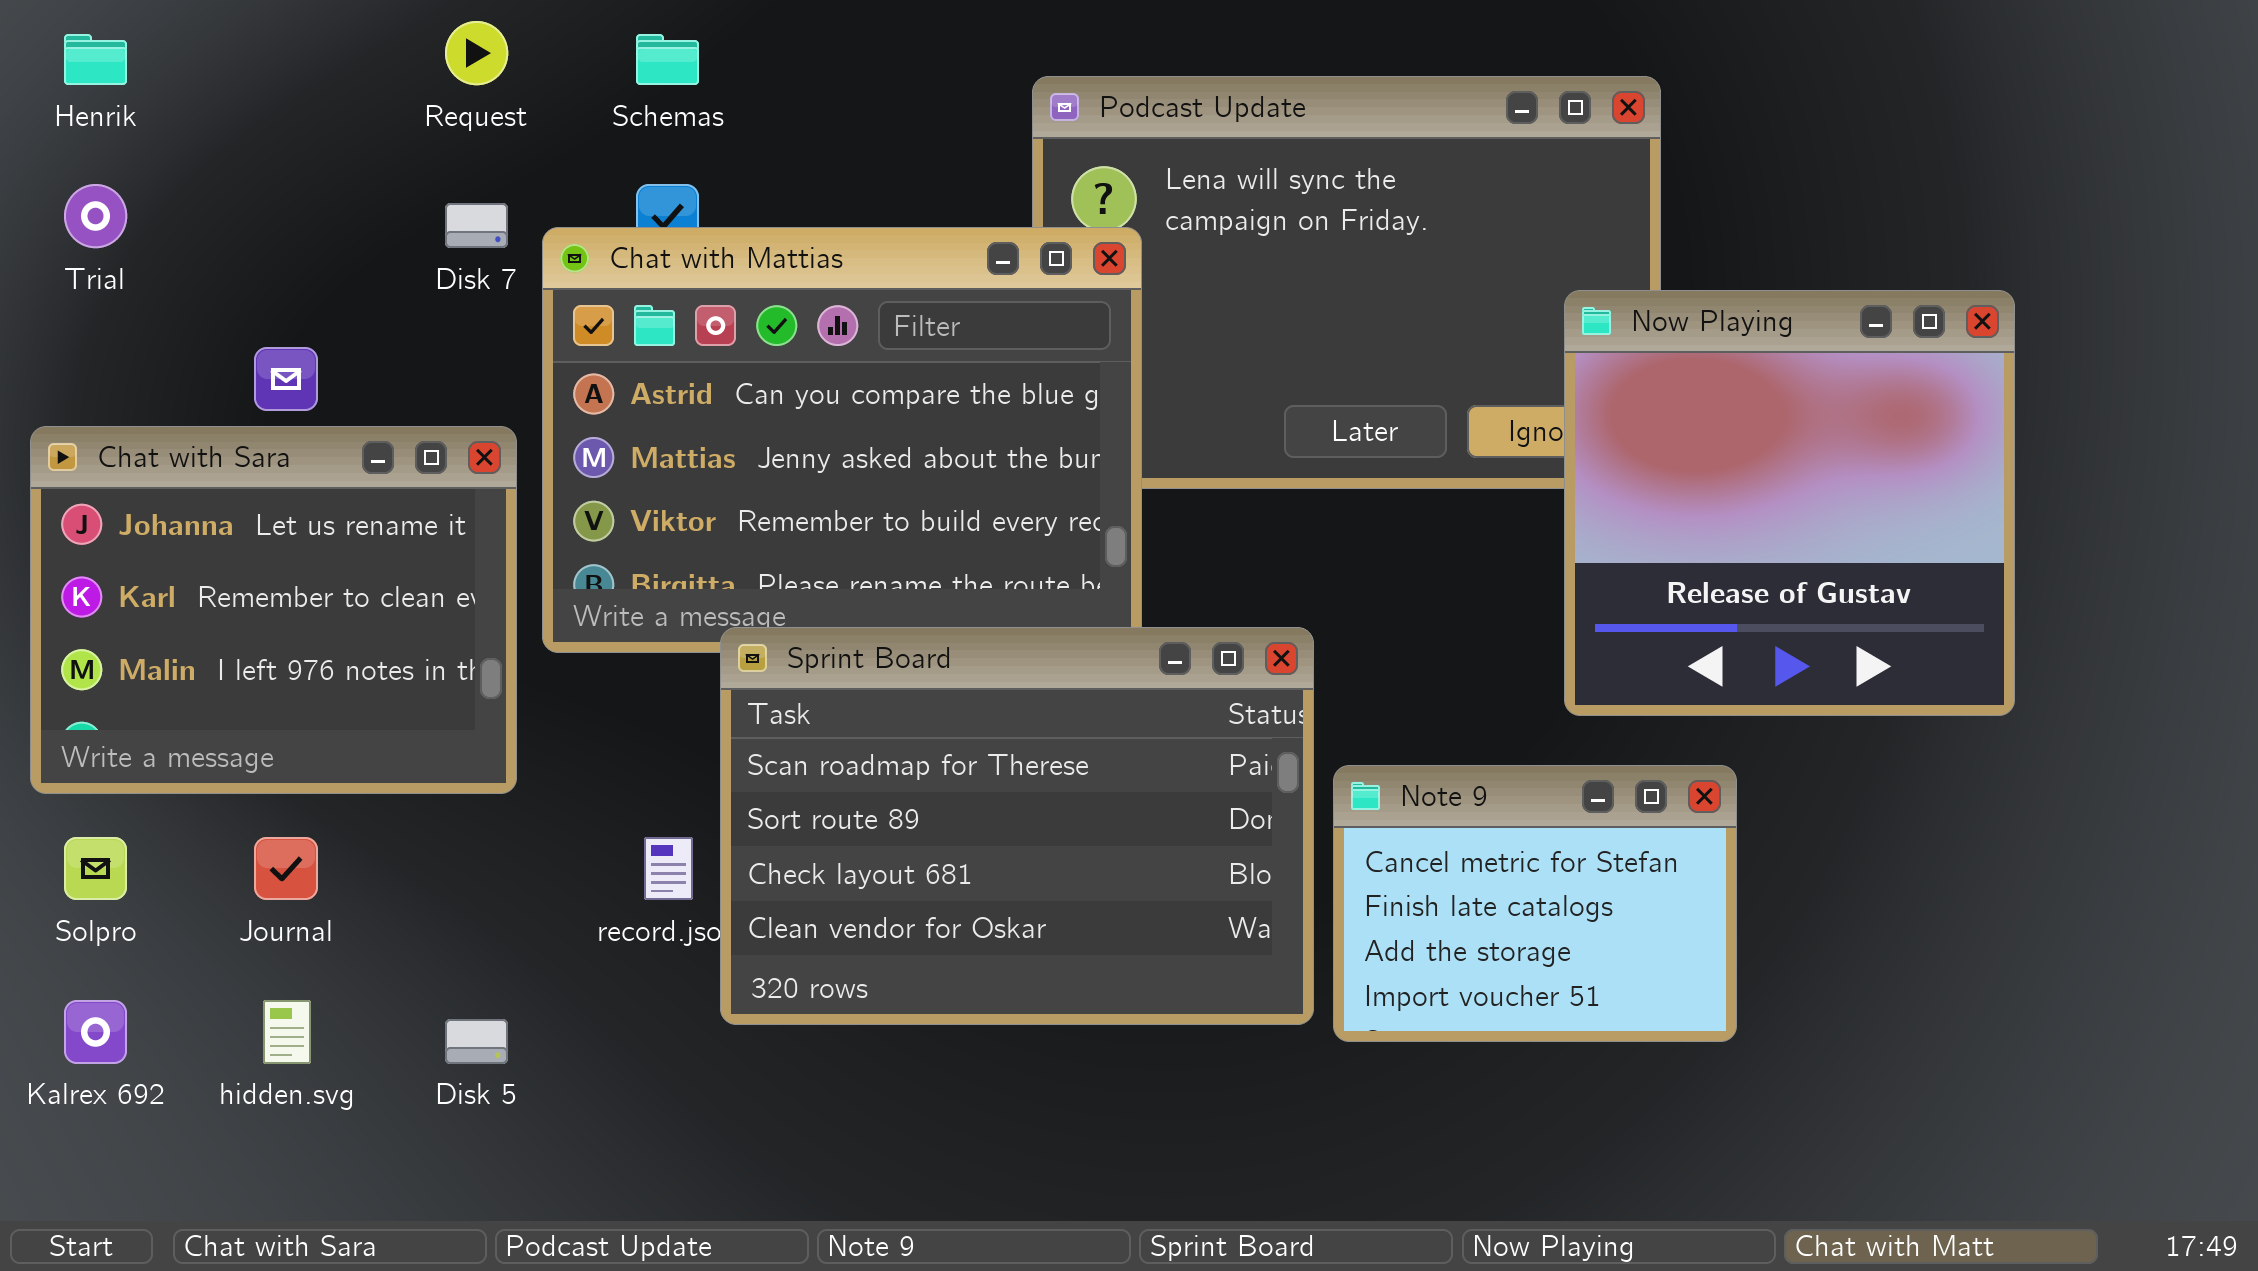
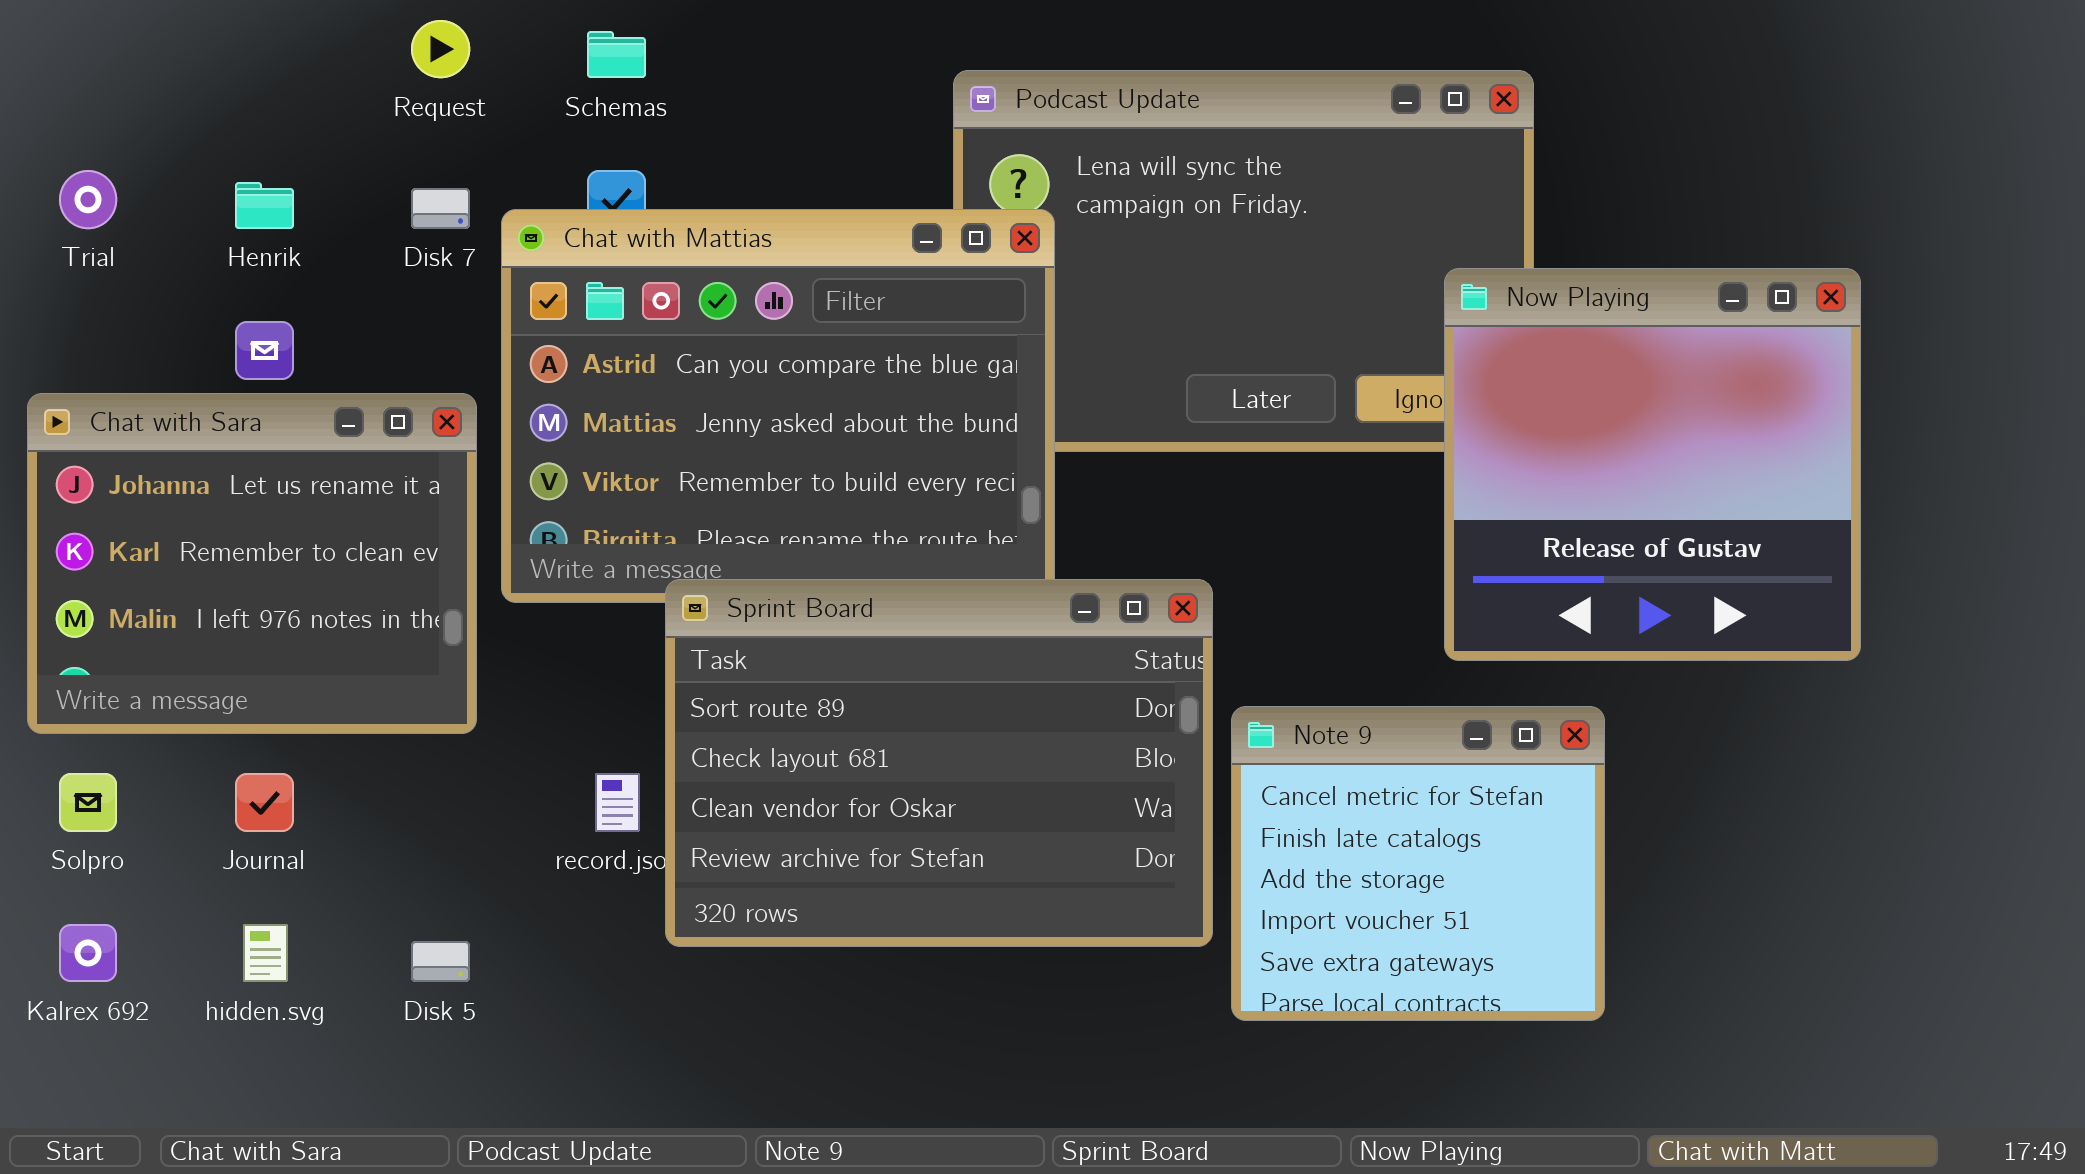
Henrik: [64,34,127,85] -> [235,182,294,229], moved
Sprint Board: [720,627,1314,1025] -> [665,579,1213,947], scrolled down 1 row
Note 9: [1333,765,1737,1042] -> [1231,706,1605,1021], resized

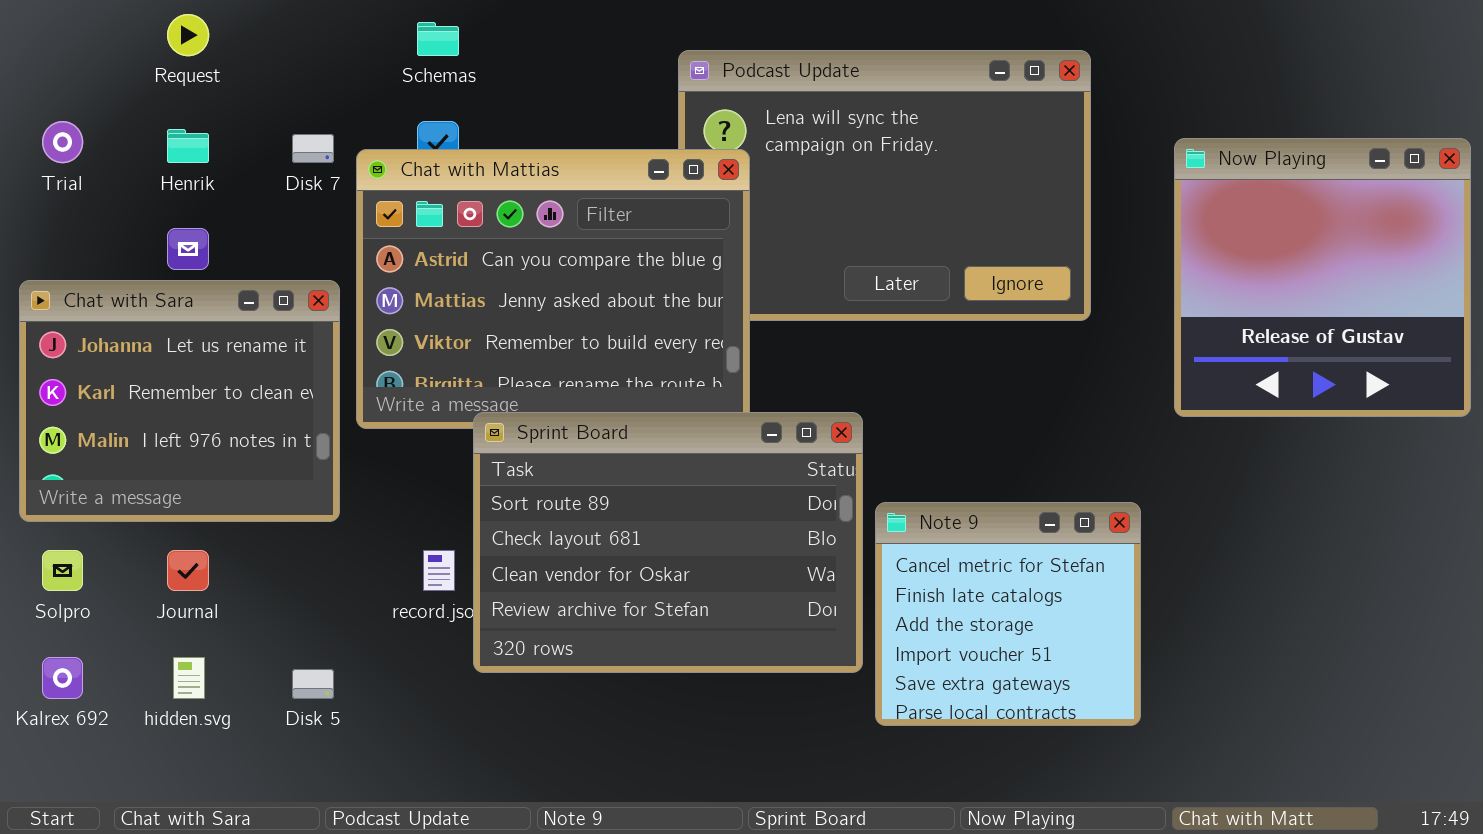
Request: [411,20,470,78] -> [167,14,209,56], moved
Now Playing: [1444,268,1861,661] -> [1174,138,1471,417], moved

